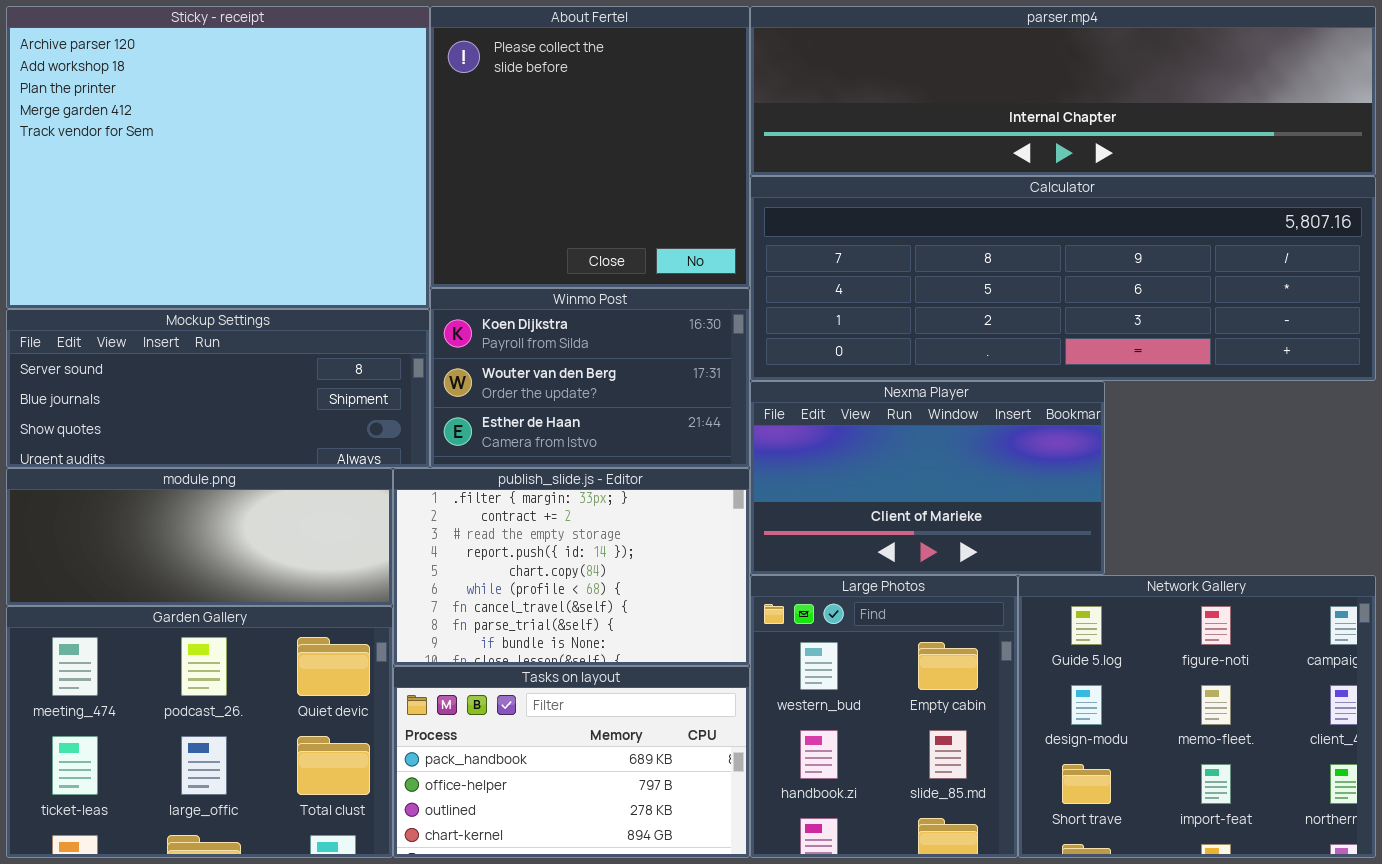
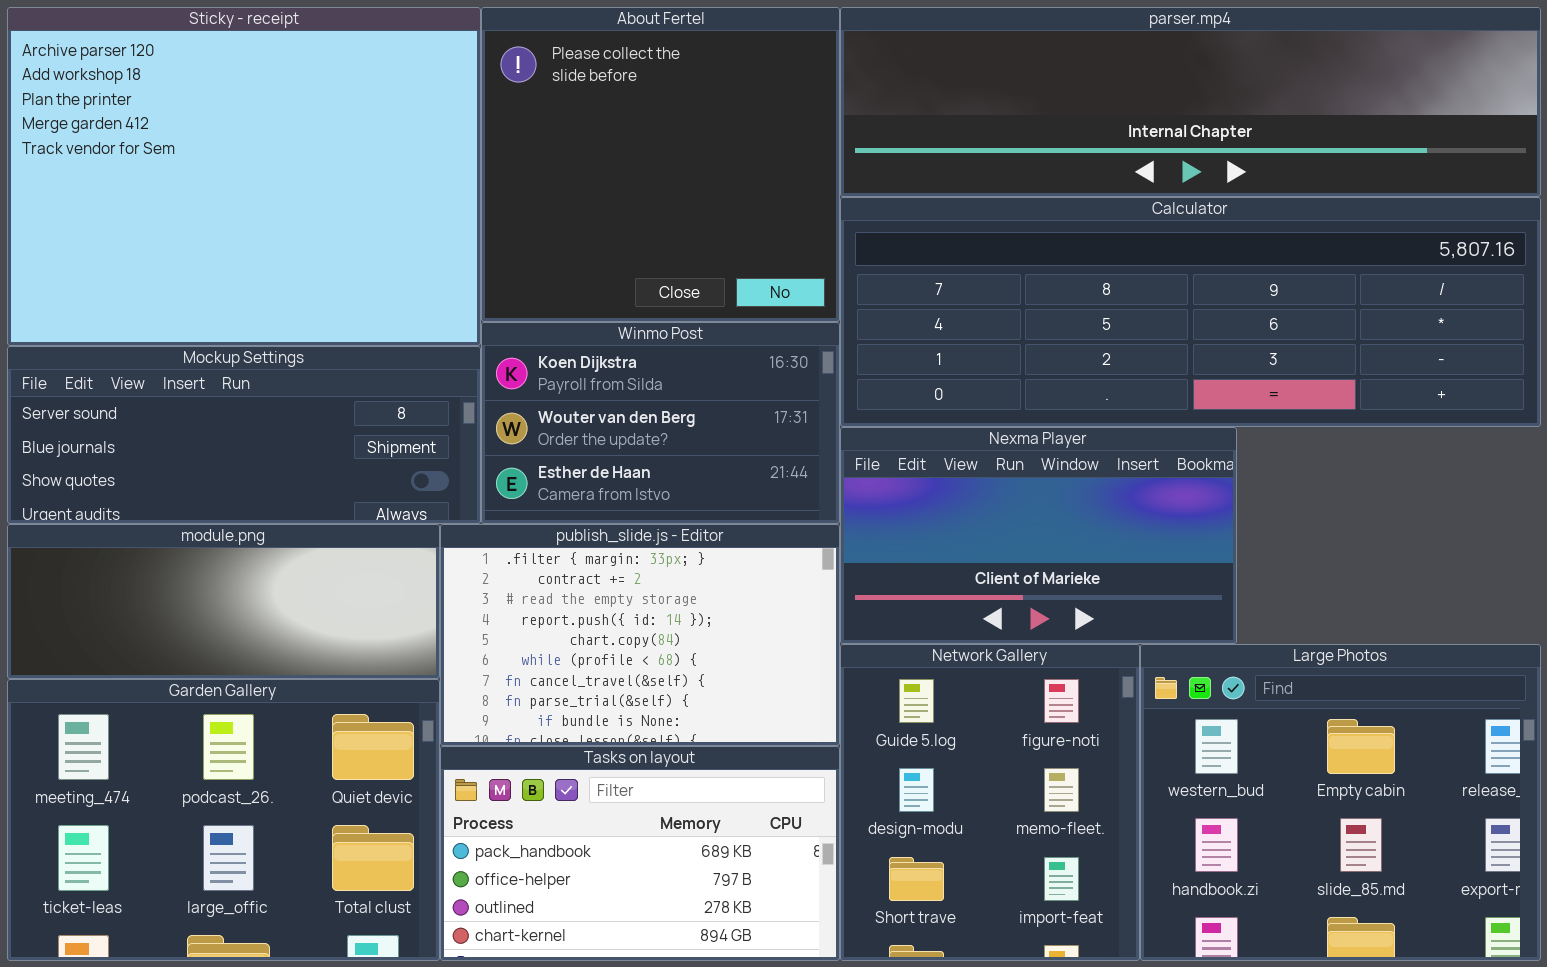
Large Photos: [750,575,1018,858] -> [1140,644,1541,961], moved, resized
Network Gallery: [1018,575,1376,858] -> [840,644,1140,961], moved, resized

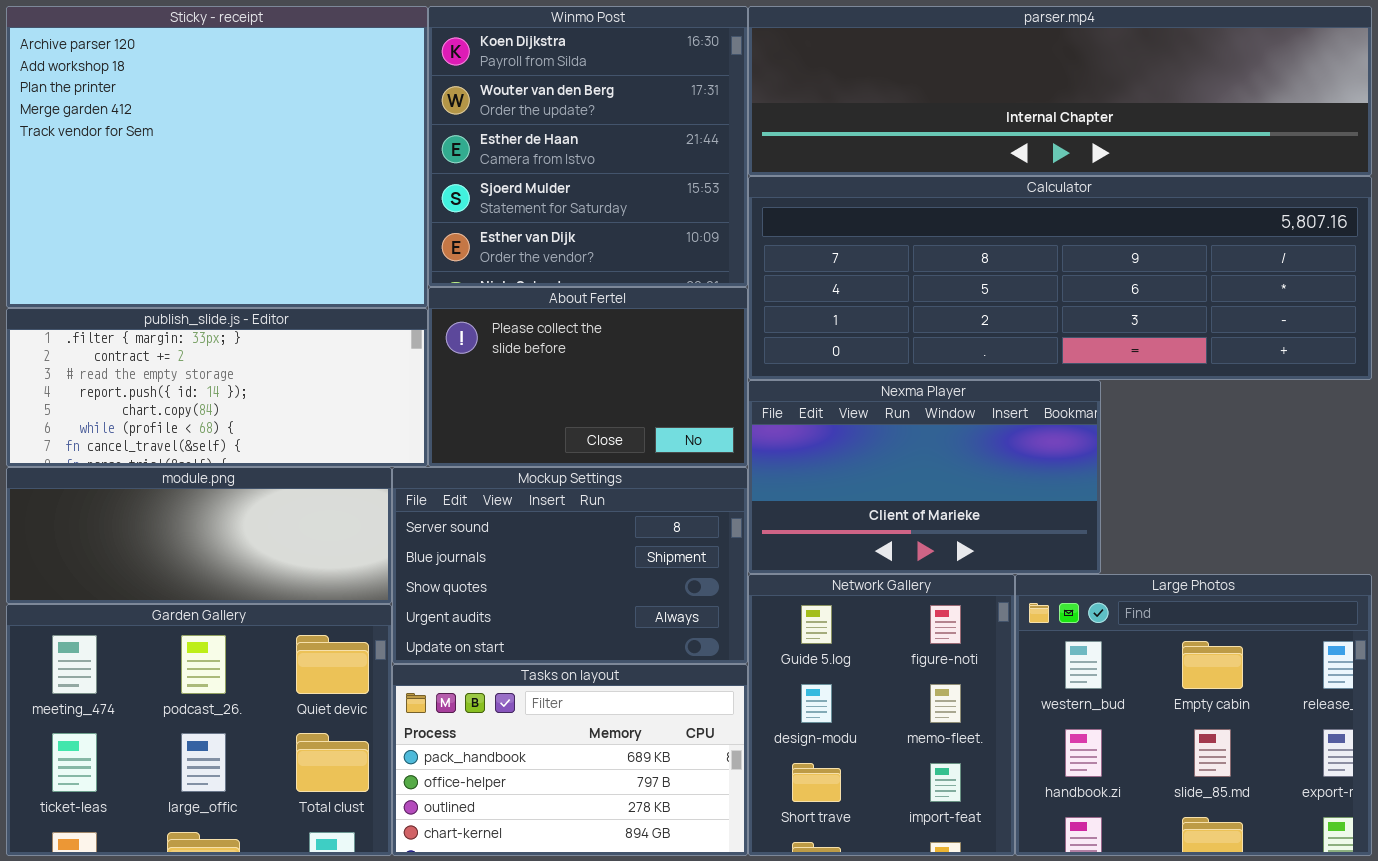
About Fertel: [481,7,840,322] -> [428,287,748,467], moved, resized
Winmo Post: [481,322,840,524] -> [428,6,748,287], moved, resized
Mockup Settings: [7,346,481,524] -> [392,467,748,664], moved, resized
publish_slide.js - Editor: [440,524,840,746] -> [6,308,428,467], moved, resized

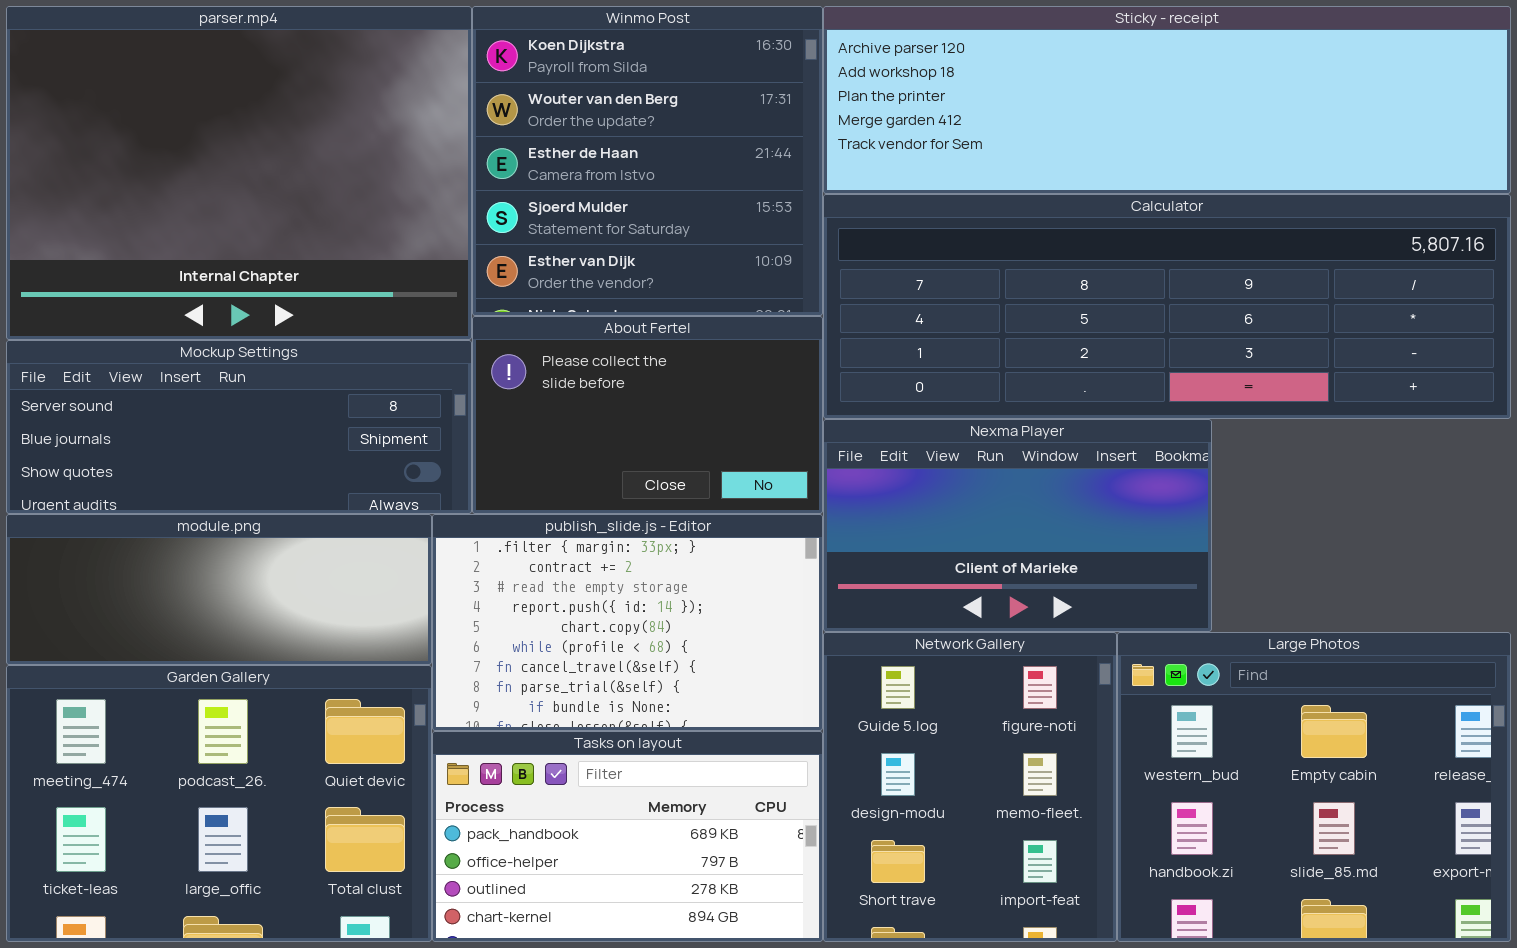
Sticky - receipt: [6,6,428,308] -> [823,6,1511,194], moved, resized
parser.mp4: [748,6,1372,176] -> [6,6,472,340], moved, resized
publish_slide.js - Editor: [6,308,428,467] -> [432,514,823,731], moved, resized
Mockup Settings: [392,467,748,664] -> [6,340,472,514], moved, resized

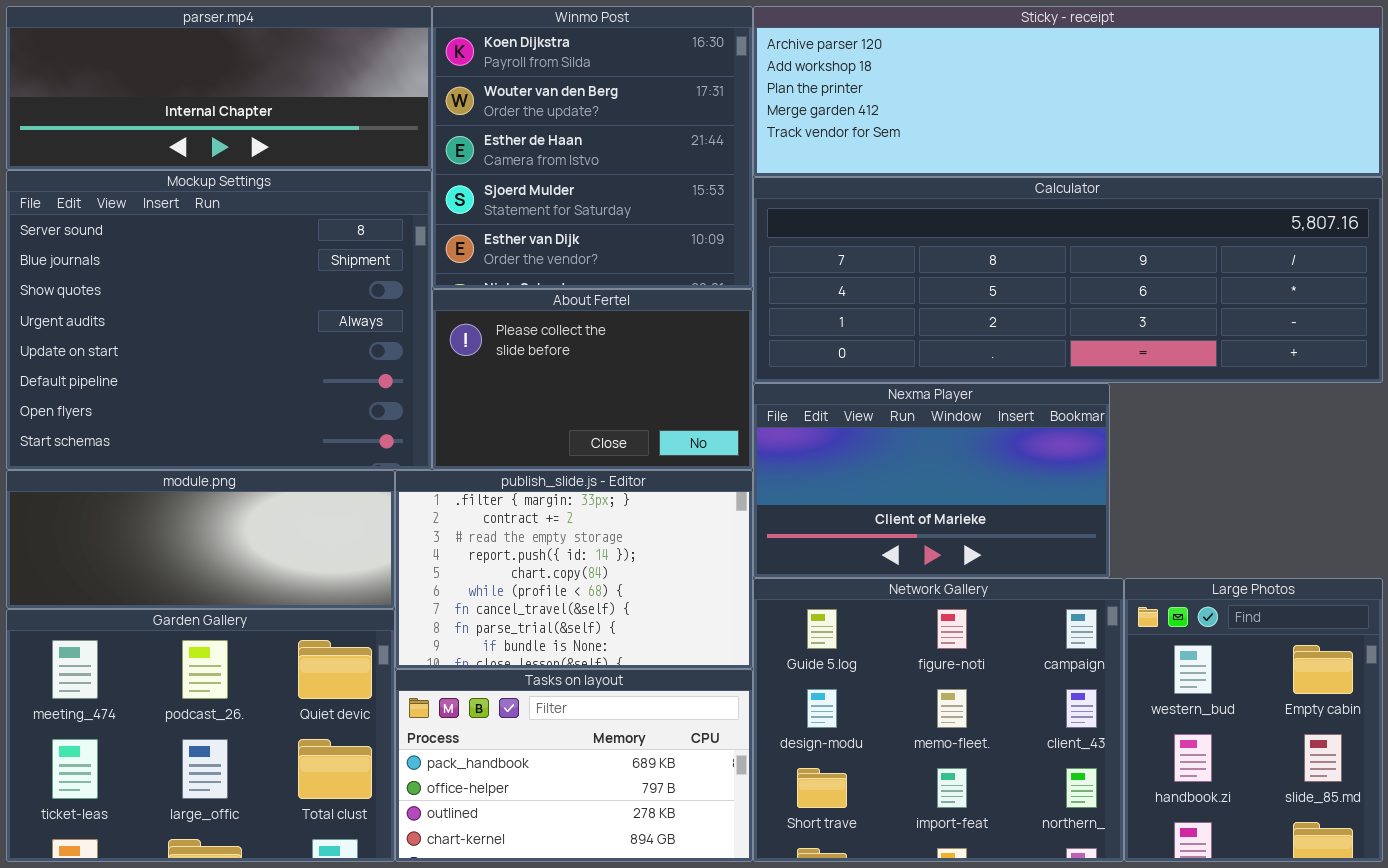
parser.mp4: [6,6,472,340] -> [6,6,432,170], resized
Mockup Settings: [6,340,472,514] -> [6,170,432,470], resized
Network Gallery: [823,632,1117,942] -> [753,578,1124,862], resized
Large Photos: [1117,632,1511,942] -> [1124,578,1383,862], resized

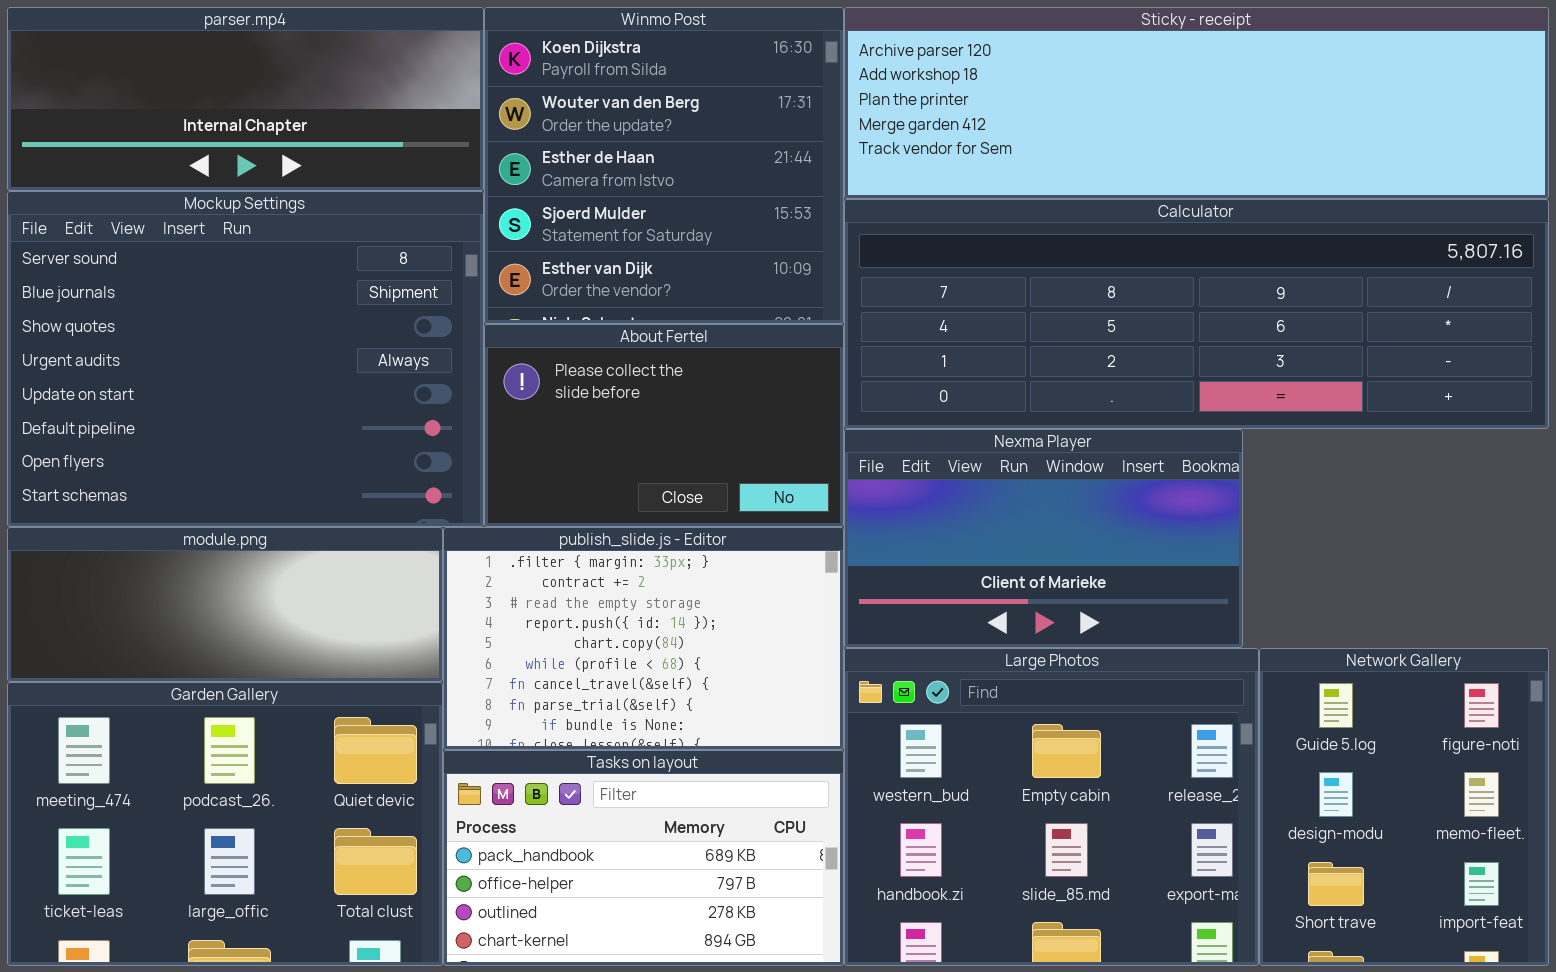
Network Gallery: [753,578,1124,862] -> [1259,648,1549,966], moved, resized
Large Photos: [1124,578,1383,862] -> [844,648,1259,966], moved, resized

